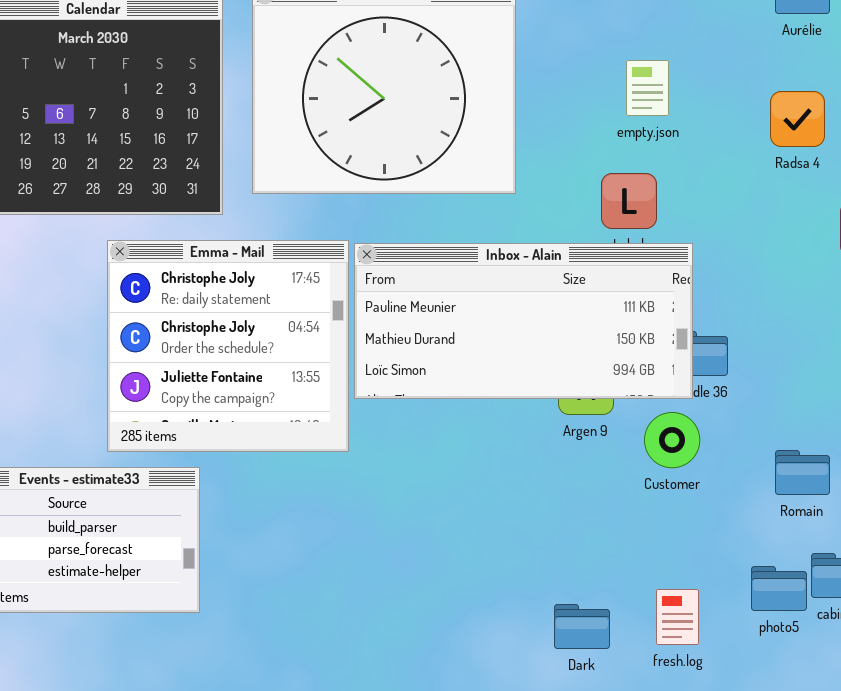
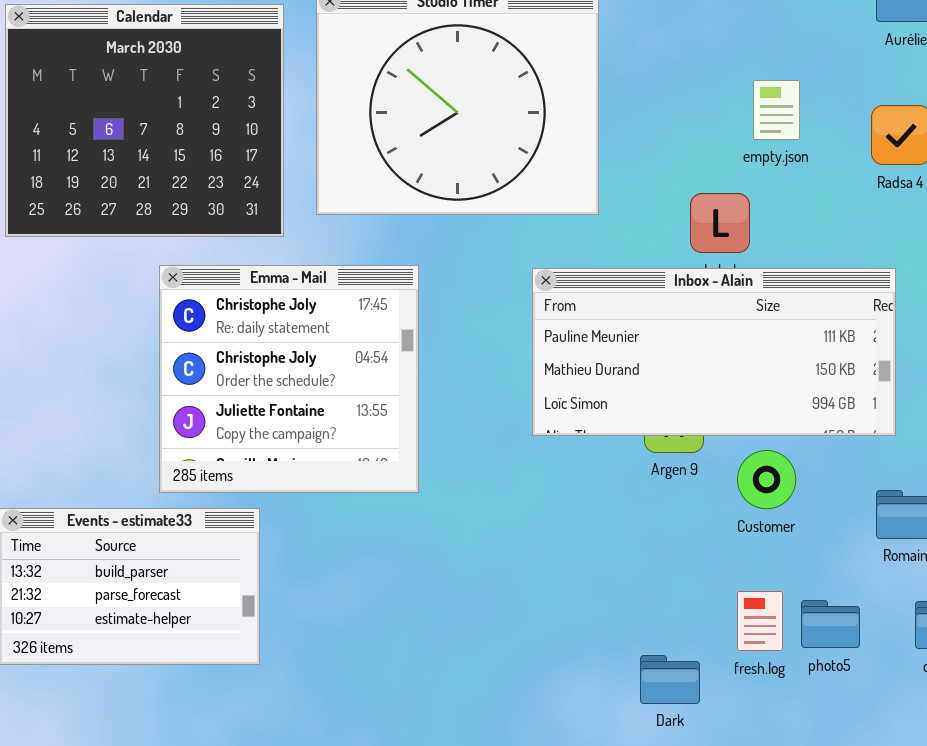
empty.json: [626,60,669,116] -> [753,80,800,140], moved
Inbox - Alain: [354,243,693,399] -> [532,268,896,436], moved
photo5: [751,566,807,611] -> [801,600,860,648], moved
fresh.log: [656,589,699,645] -> [737,591,783,651], moved

